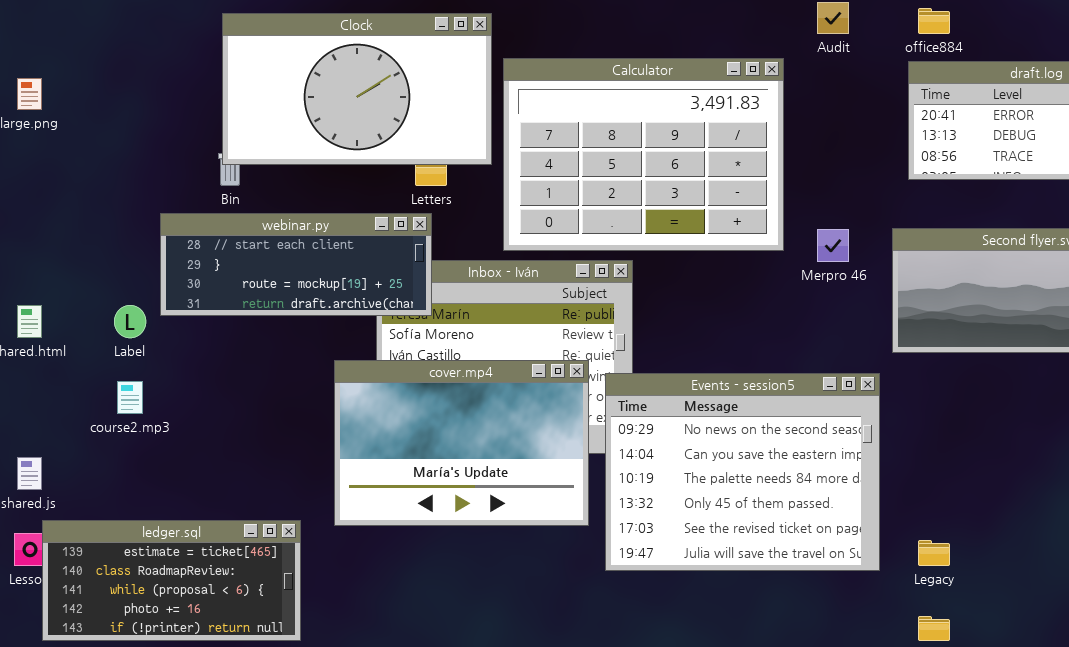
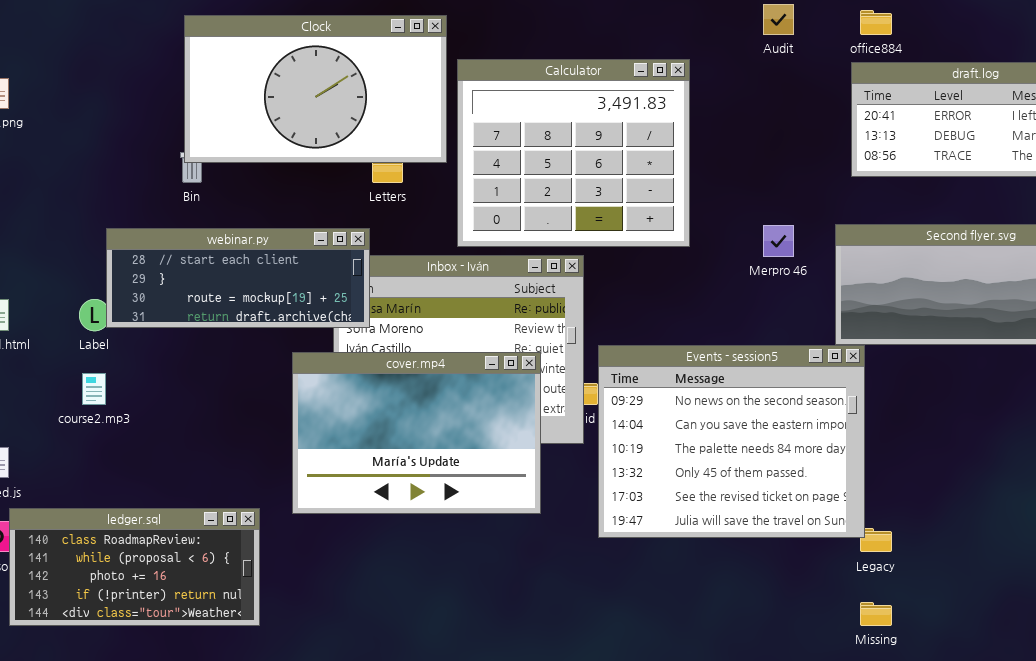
Calculator: [503,58,784,251] -> [457,59,690,247], resized
webinar.py: [160,213,432,316] -> [106,228,370,328], moved
Events - session5: [605,373,880,571] -> [598,345,865,538], moved
ledger.sql: [42,520,301,641] -> [9,508,260,626], scrolled down 1 row

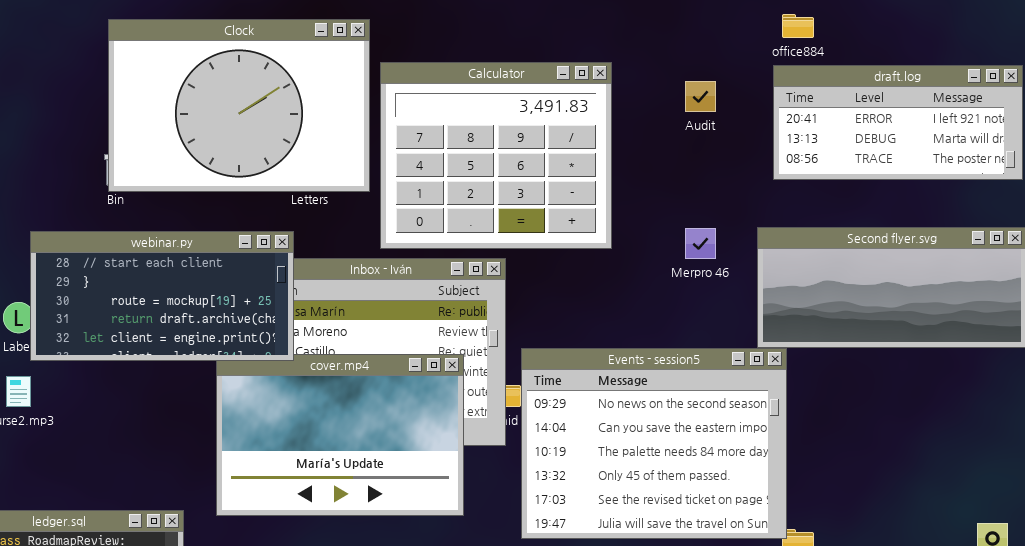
Audit: [763,4,794,35] -> [685,81,716,112], moved
Clock: [184,15,447,163] -> [108,19,370,192], resized
webinar.py: [106,228,370,328] -> [30,231,294,361], resized

